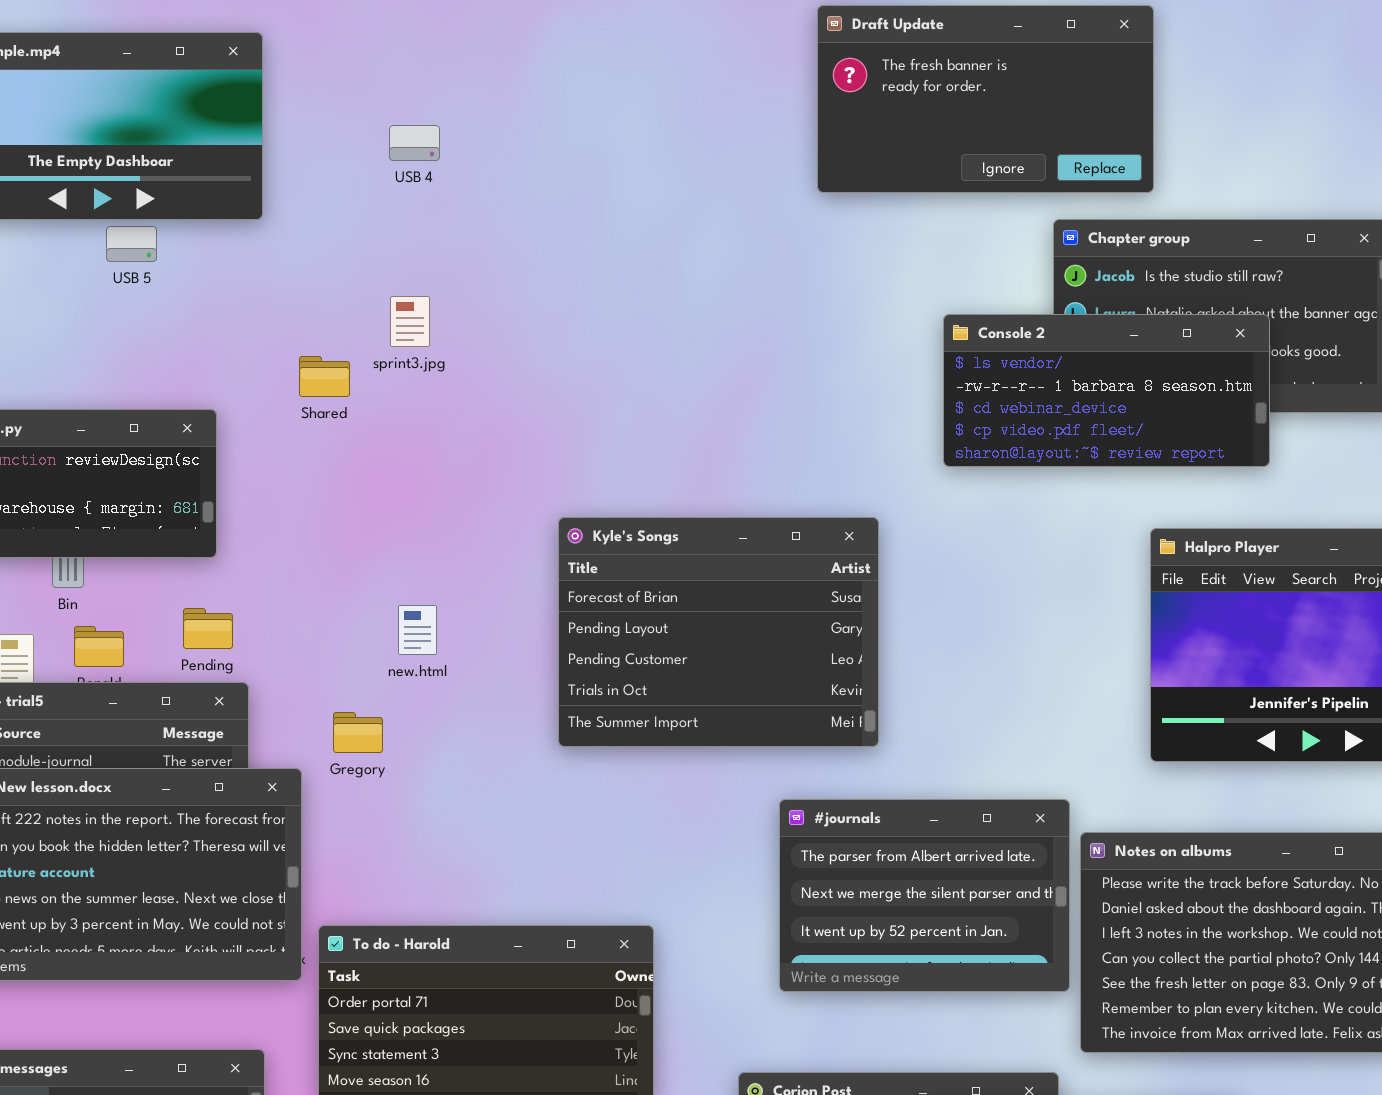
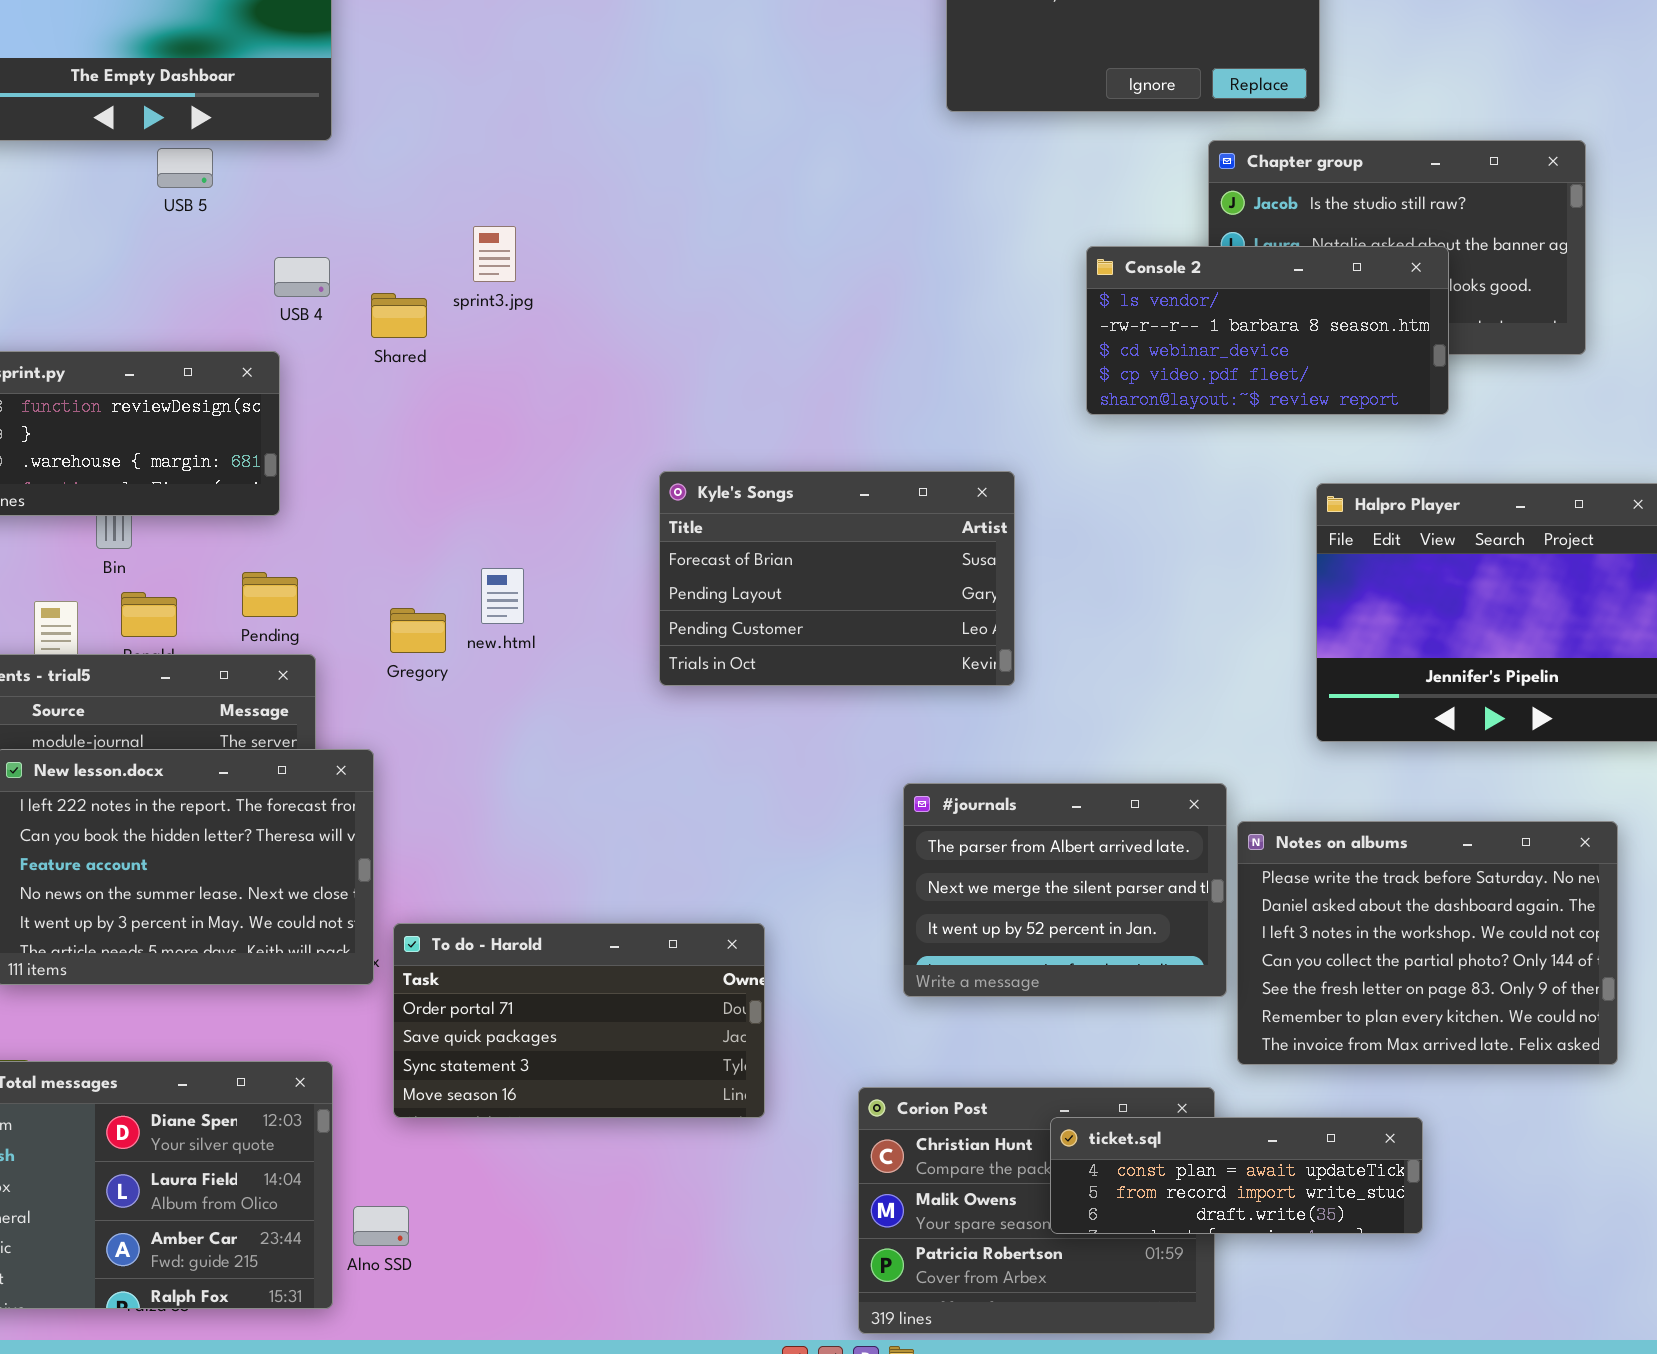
USB 4: [389,125,440,161] -> [274,257,330,297], moved
Kyle's Songs: [558,517,879,747] -> [659,471,1015,686], resized
Gregory: [333,712,383,753] -> [390,608,446,653], moved

